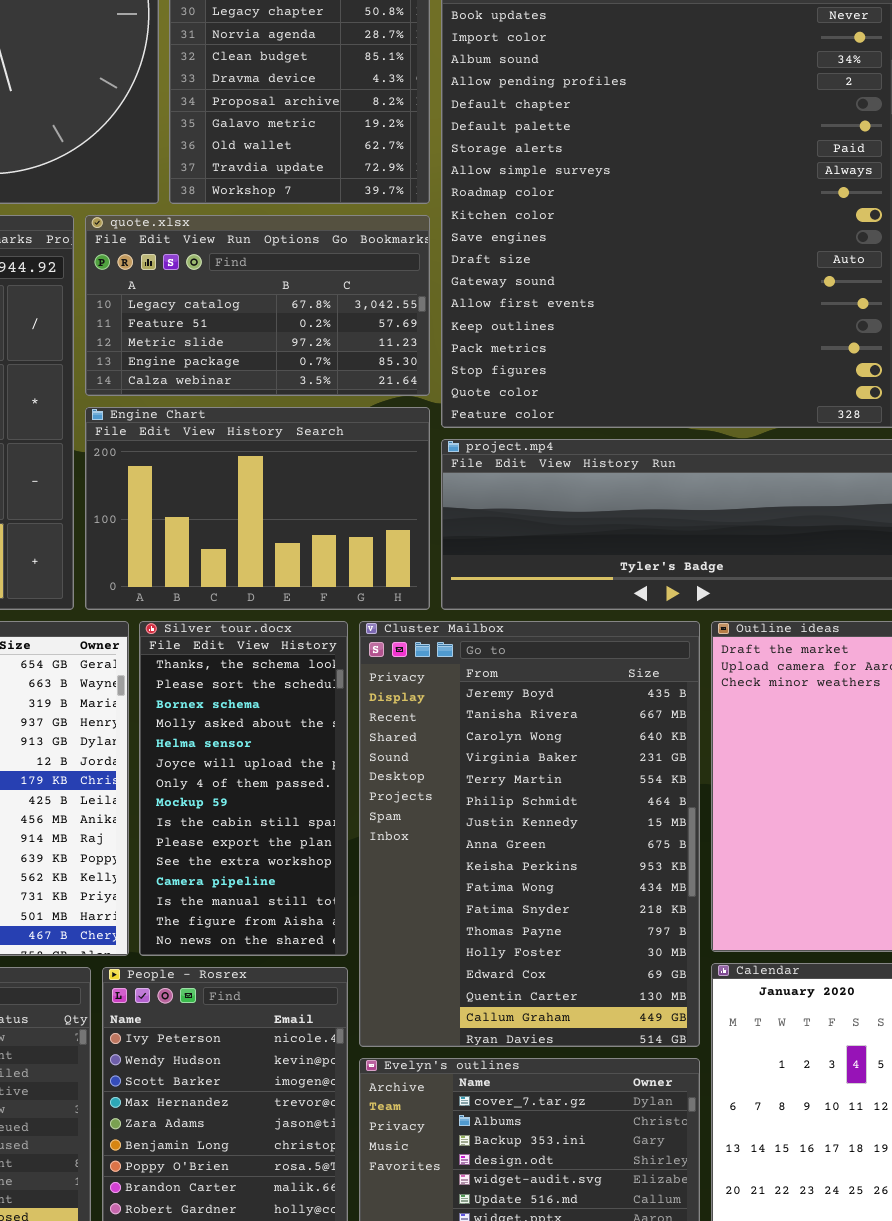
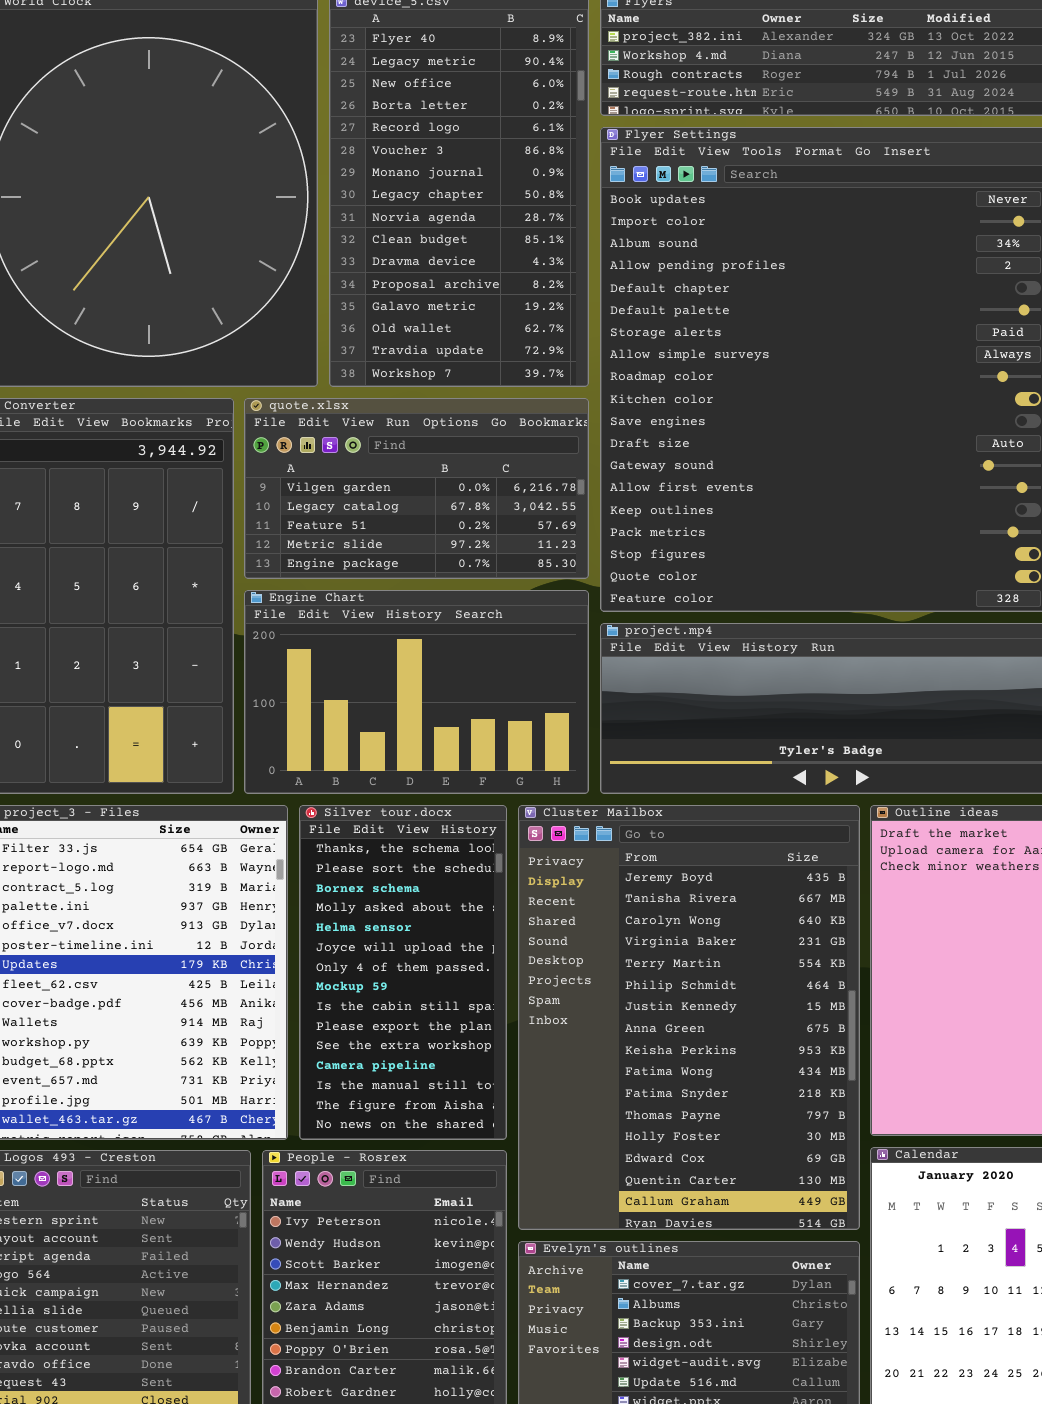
quote.xlsx: [85,215,430,396] -> [244,398,589,579], scrolled up 1 row

